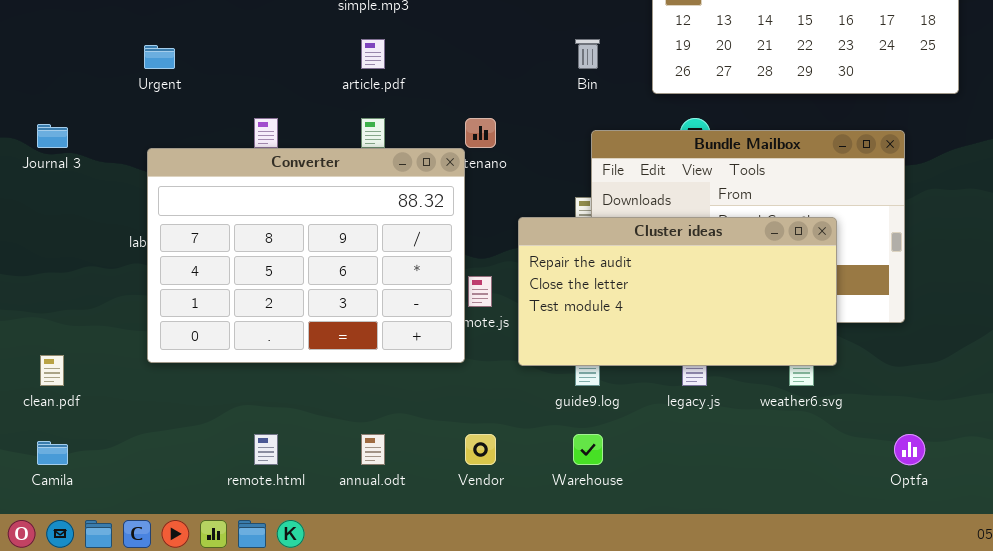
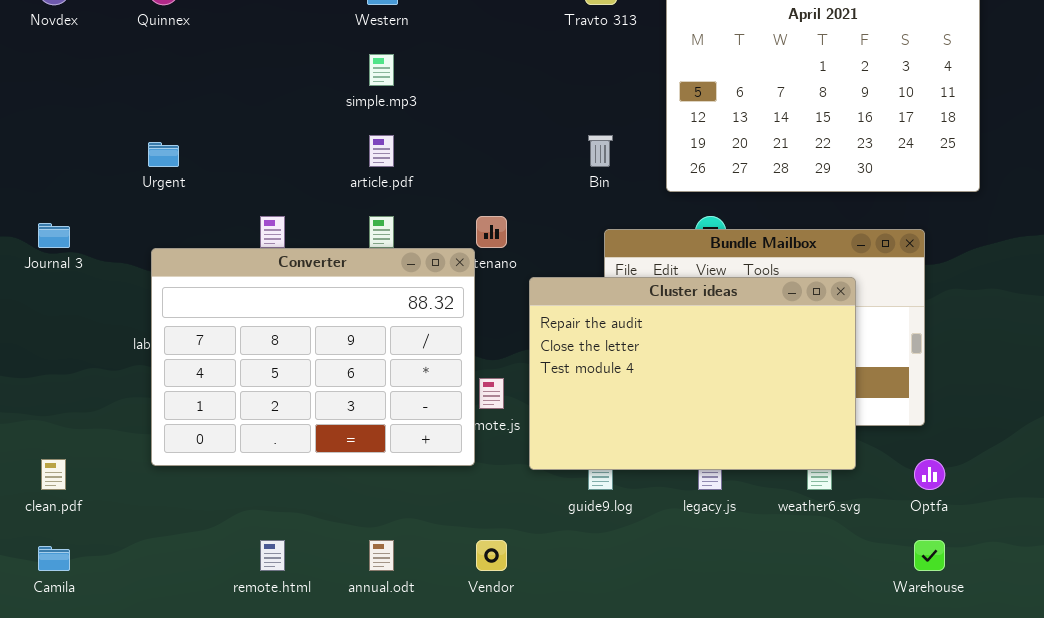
Cluster ideas: [518,217,837,366] -> [529,277,856,470], resized
Warehouse: [573,434,603,465] -> [914,540,945,571], moved
Optfa: [894,434,925,465] -> [914,459,945,490], moved

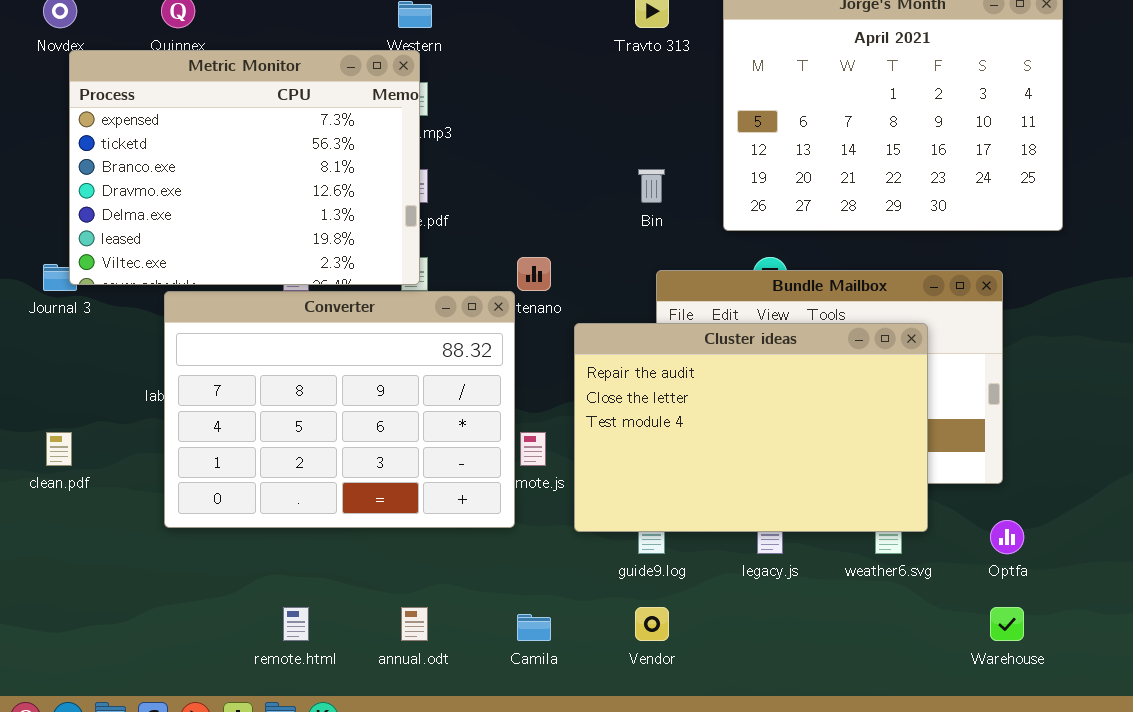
Metric Monitor: none -> [69,50,420,285], opened
clean.pdf: [41,459,66,490] -> [46,432,72,466], moved
Vendor: [476,540,507,571] -> [635,607,669,641], moved
Camila: [38,546,70,571] -> [517,614,551,641], moved

